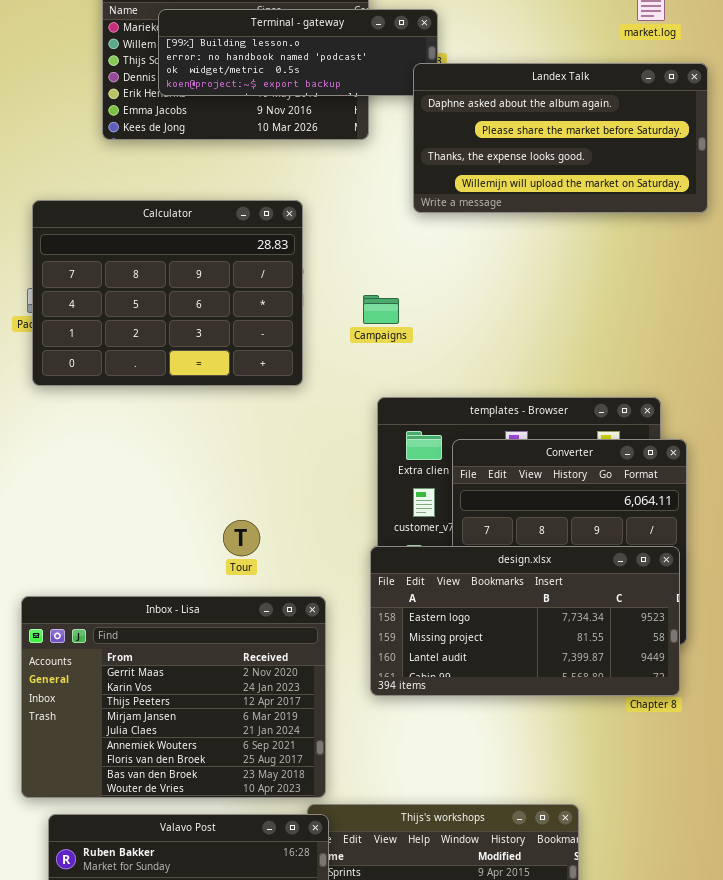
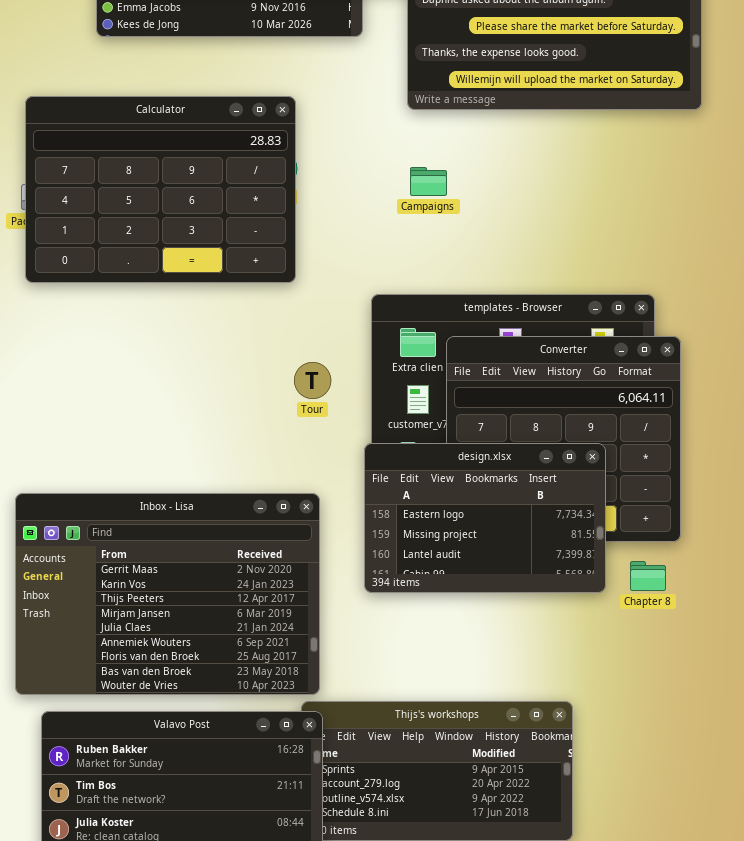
Campaigns: [363,295,399,324] -> [410,167,447,196], moved
Tour: [223,520,260,556] -> [294,362,331,399], moved
design.xlsx: [370,546,680,696] -> [364,443,606,593], resized

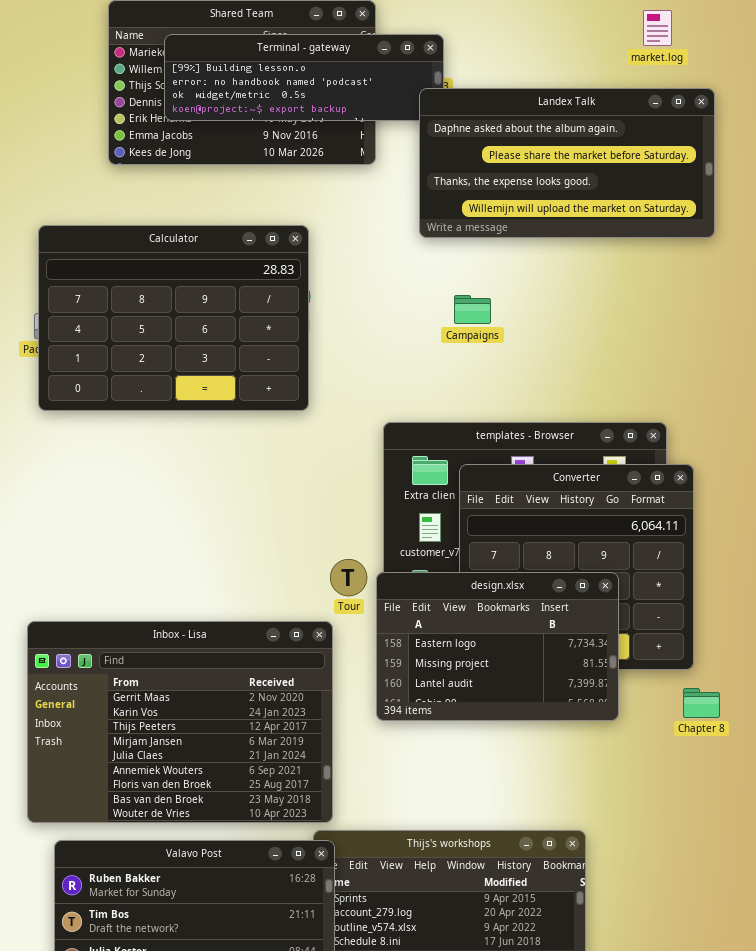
Campaigns: [410,167,447,196] -> [454,295,491,324], moved
Tour: [294,362,331,399] -> [330,559,367,596], moved
Chapter 8: [630,561,666,591] -> [683,688,720,718], moved

